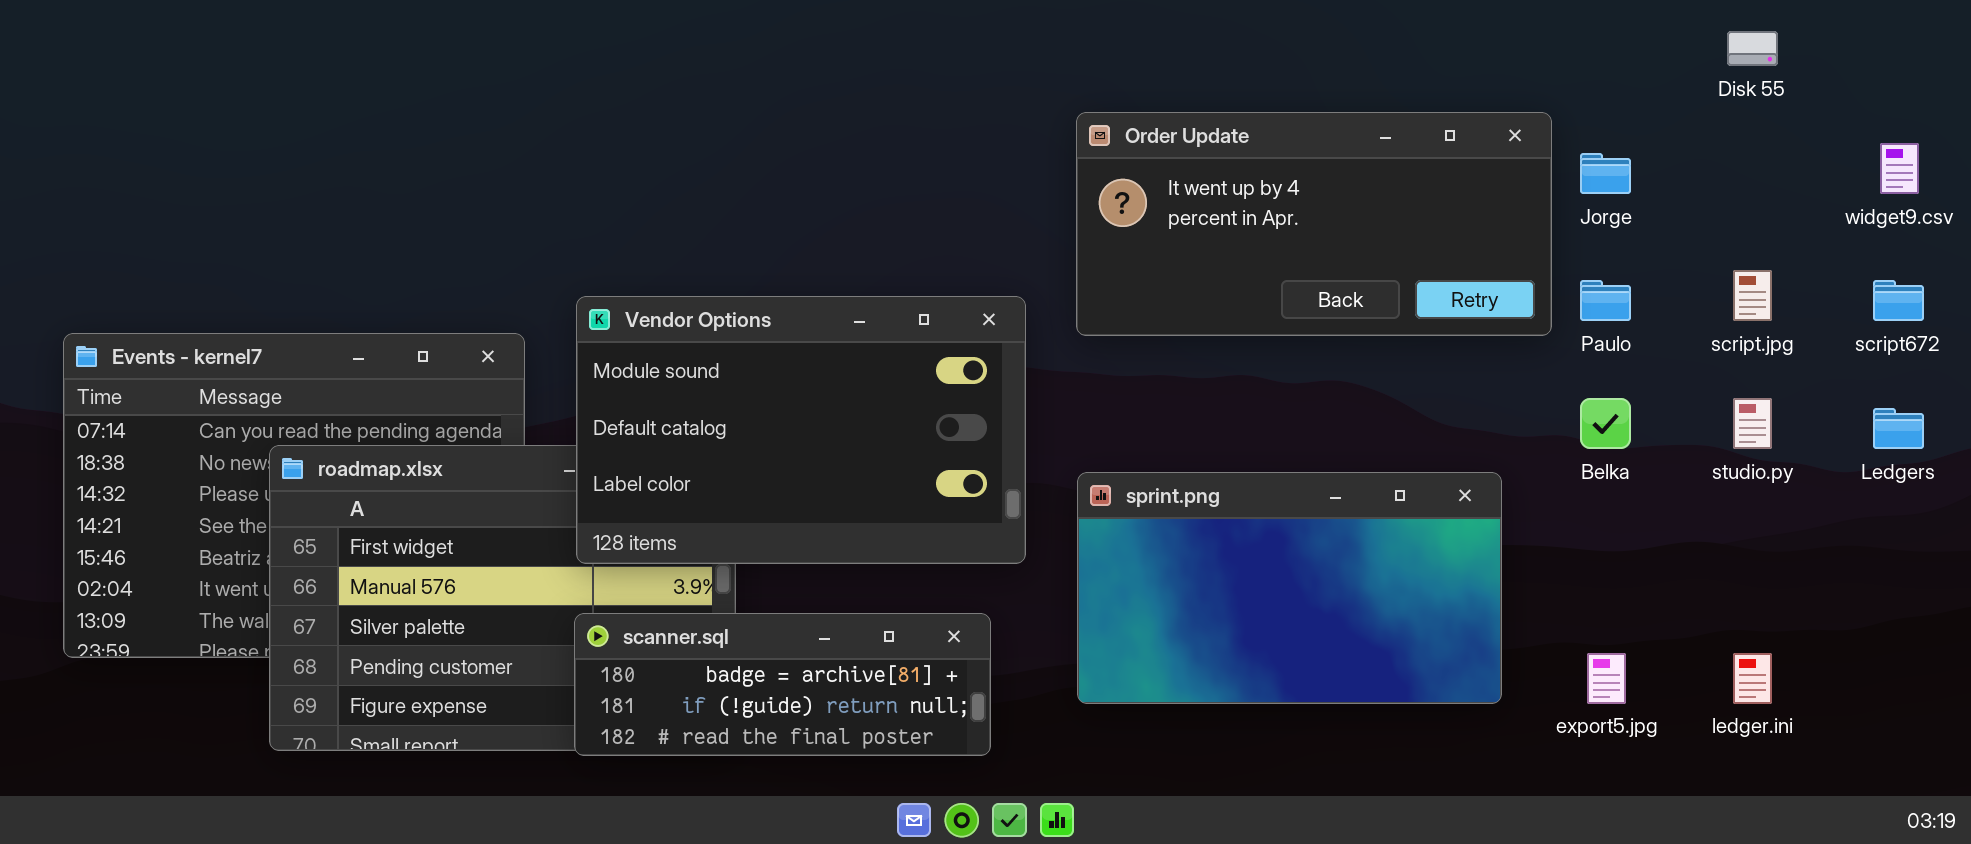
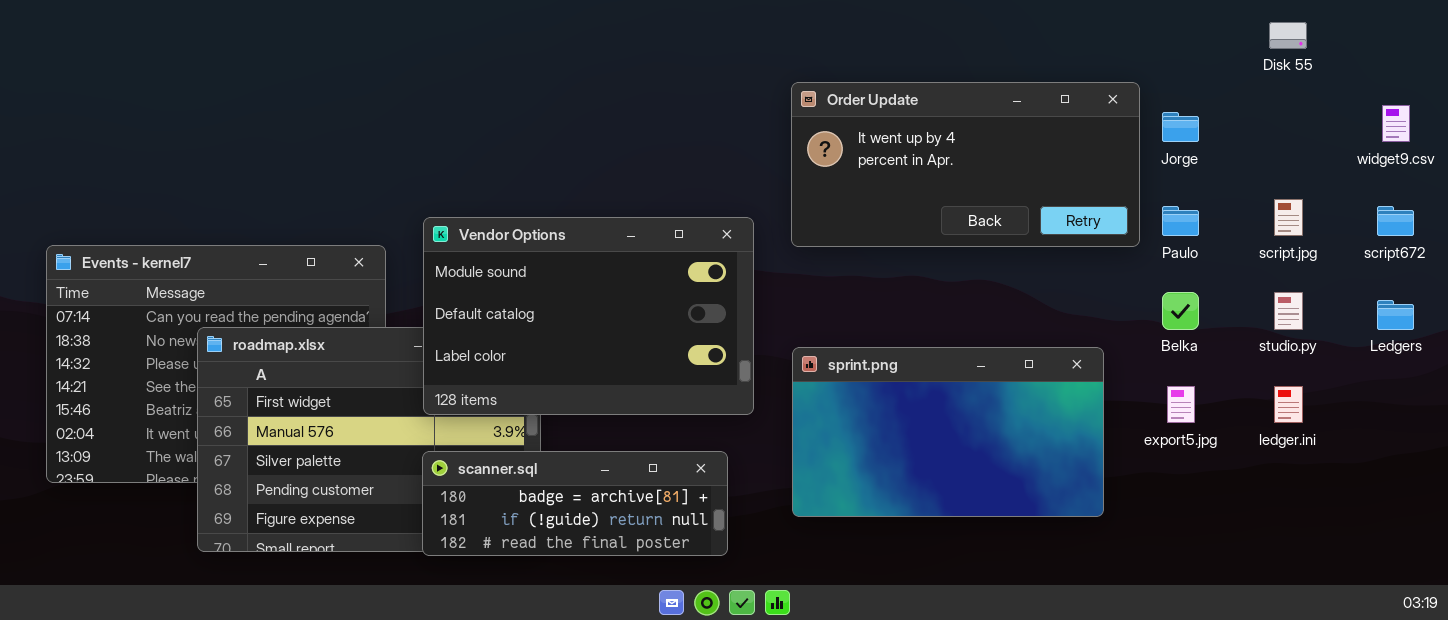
export5.jpg: [1587,653,1626,704] -> [1167,386,1195,423], moved
ledger.ini: [1733,653,1772,704] -> [1274,386,1303,423], moved

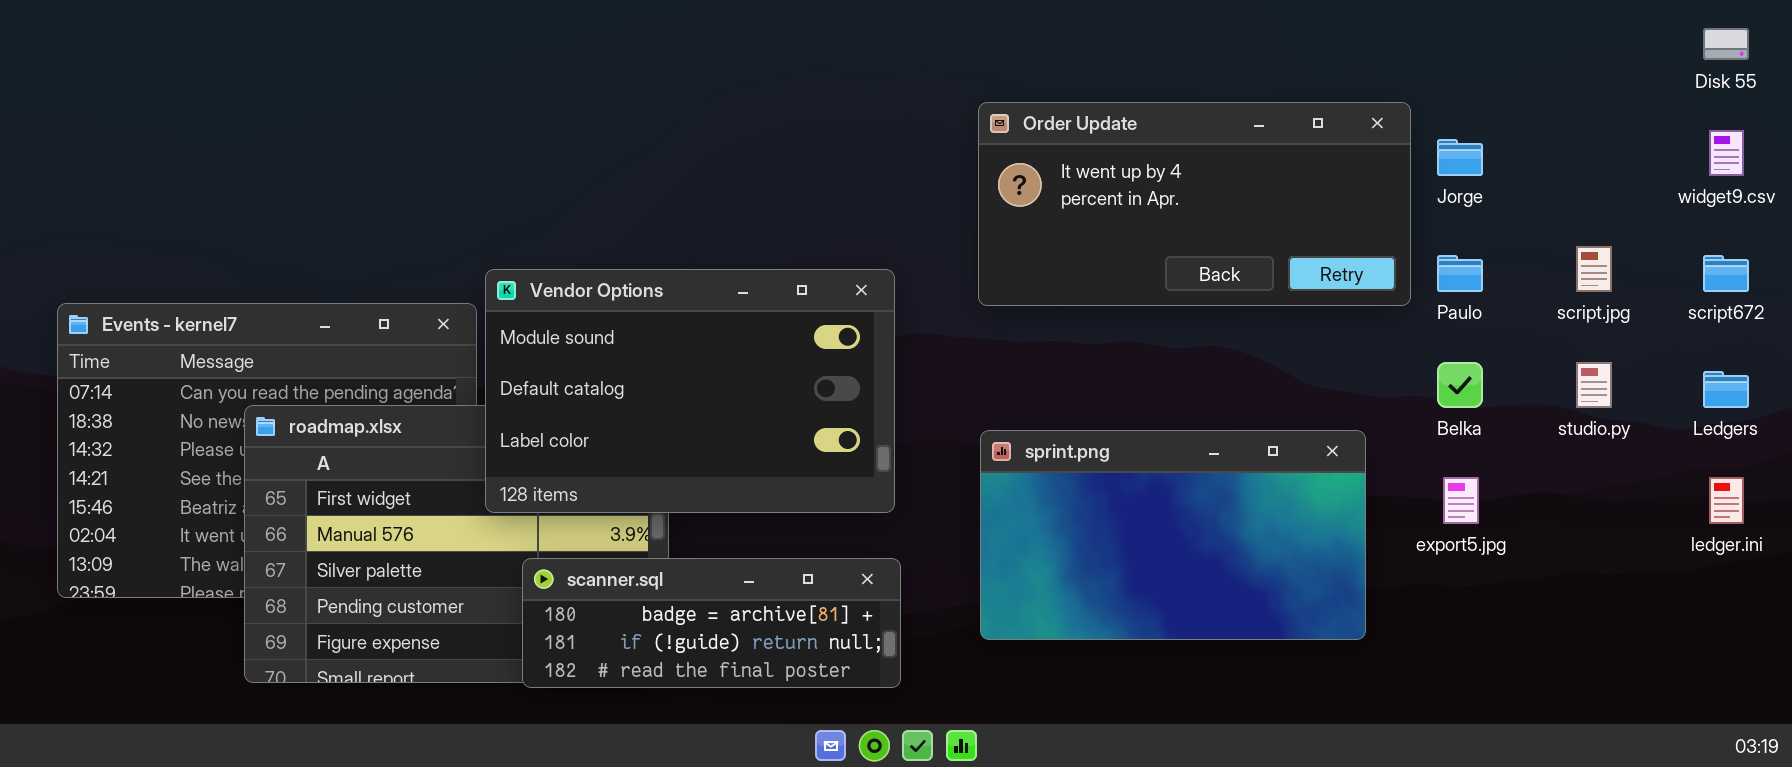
Disk 55: [1269,22,1307,49] -> [1703,28,1749,60], moved
Vendor Options: [423,217,754,415] -> [485,269,895,513], moved
ledger.ini: [1274,386,1303,423] -> [1709,477,1744,524], moved

